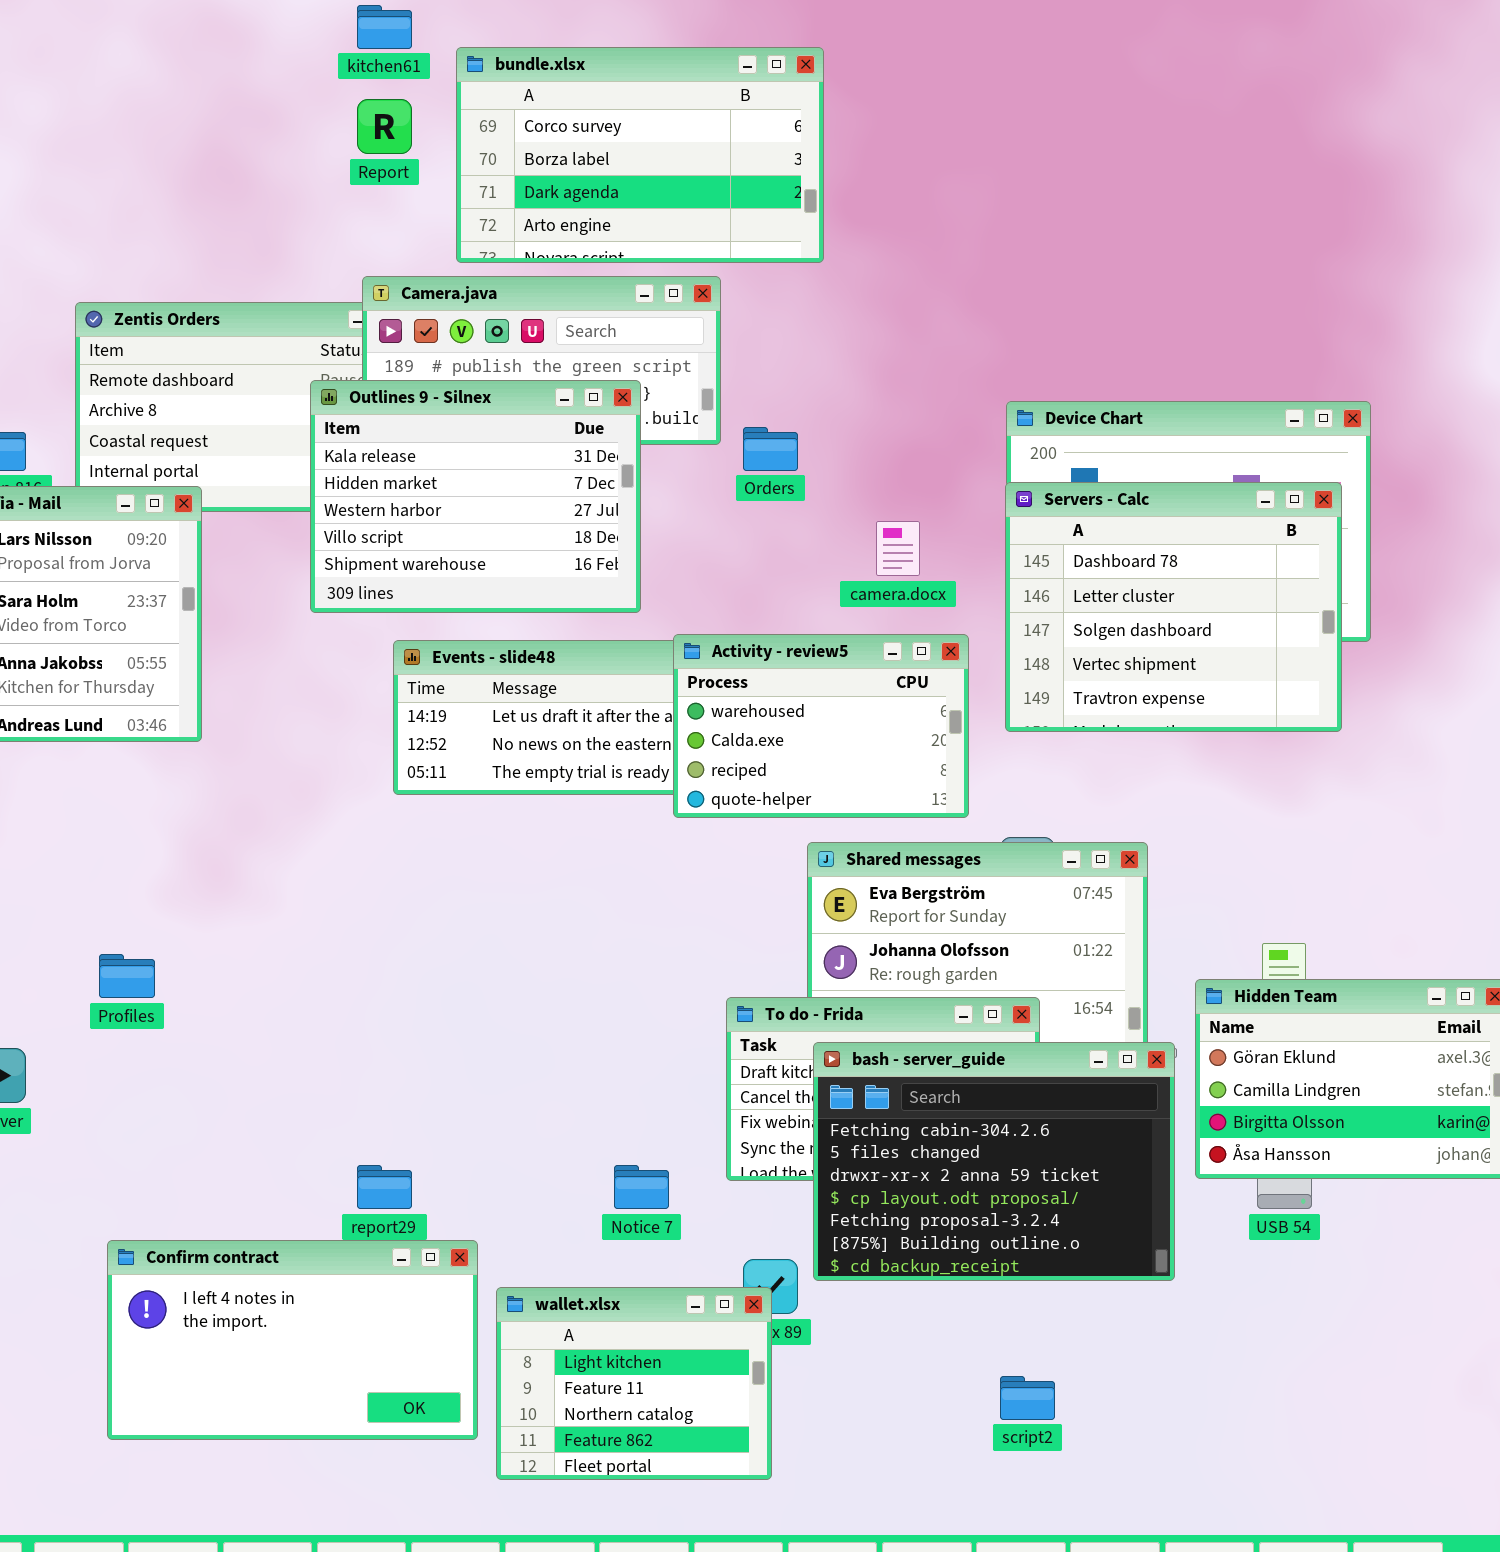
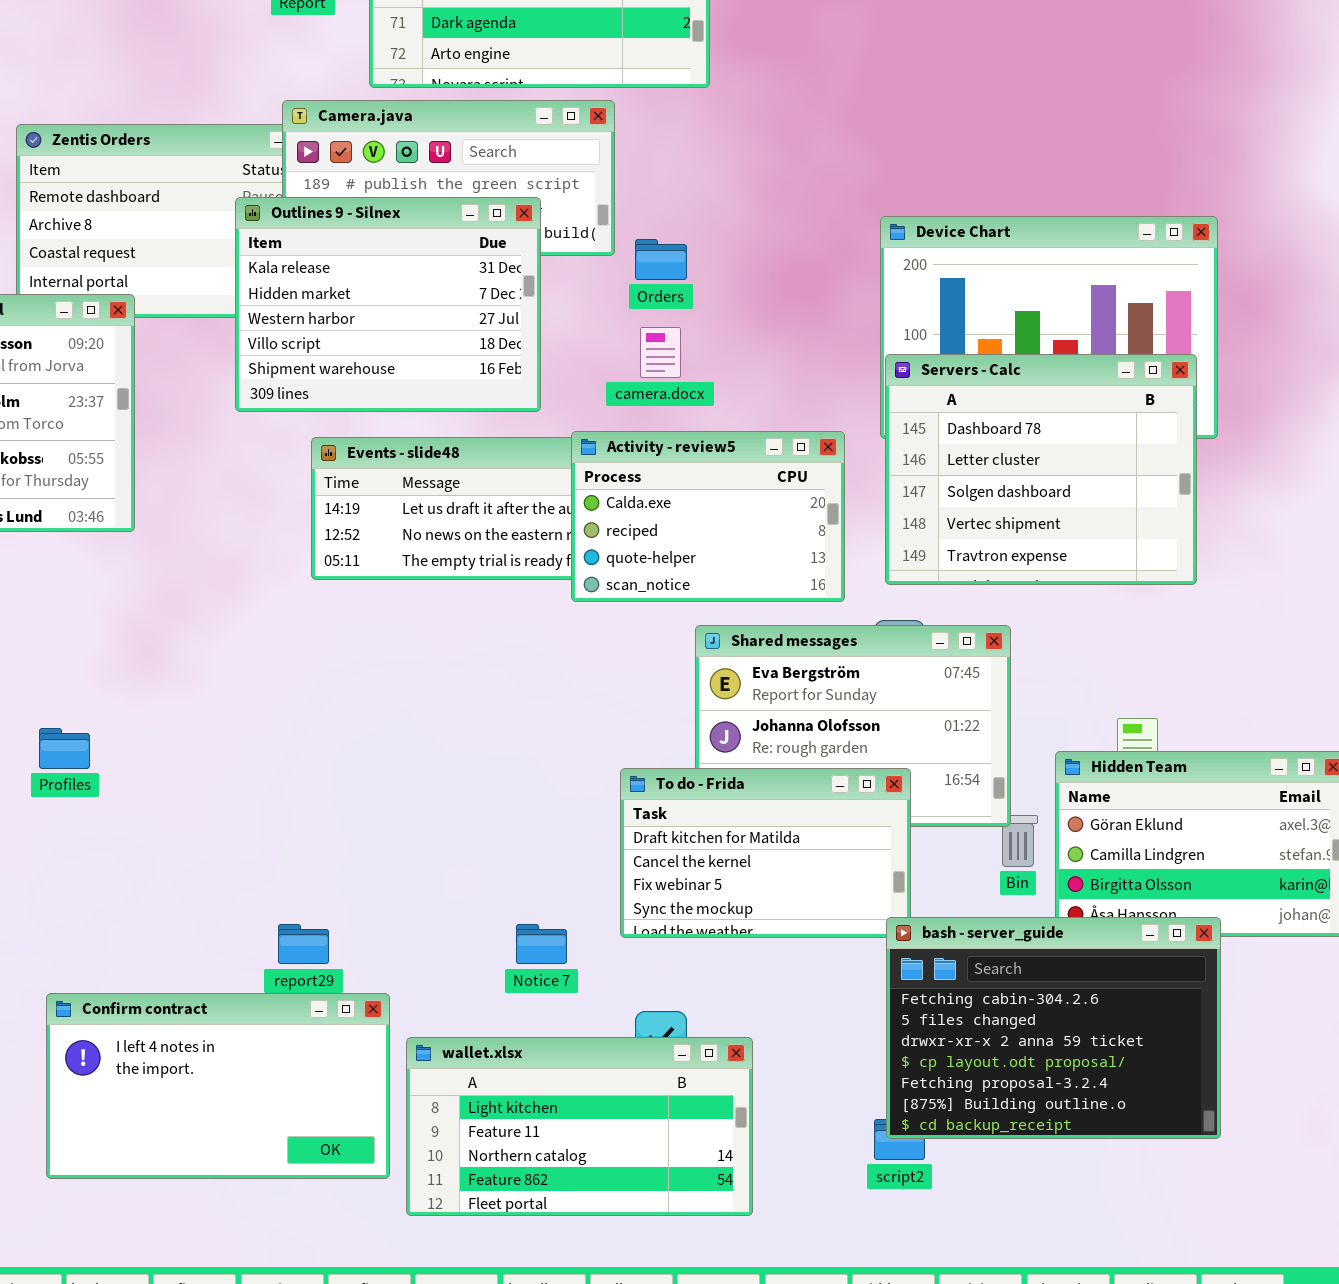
Servers - Calc: [1005,482,1342,732] -> [885,354,1197,585], moved
camera.docx: [876,521,920,576] -> [640,327,681,378], moved
Activity - review5: [673,634,969,818] -> [571,431,845,602], scrolled down 1 row
bash - server_guide: [813,1042,1175,1281] -> [886,917,1221,1139], moved
wallet.xlsx: [496,1287,772,1480] -> [406,1037,753,1216], resized

